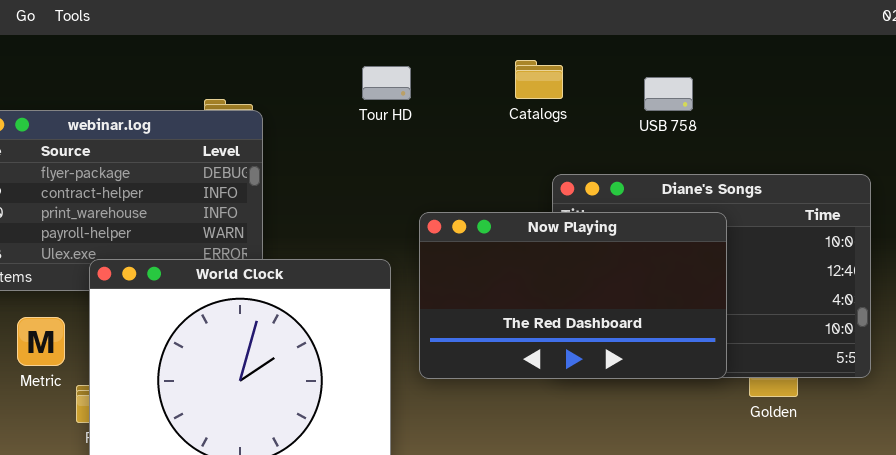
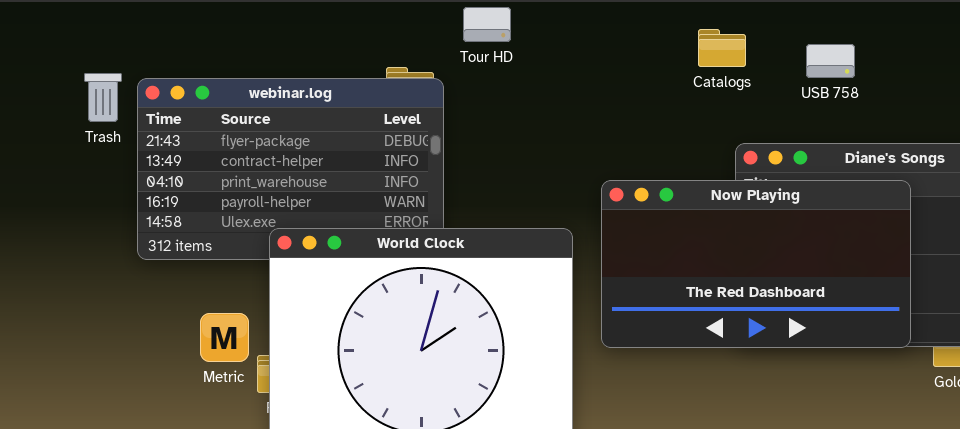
Tour HD: [362,66,411,100] -> [463,7,511,42], moved
USB 758: [644,77,693,111] -> [806,44,855,78], moved
Metric: [17,317,65,366] -> [200,313,249,362], moved

